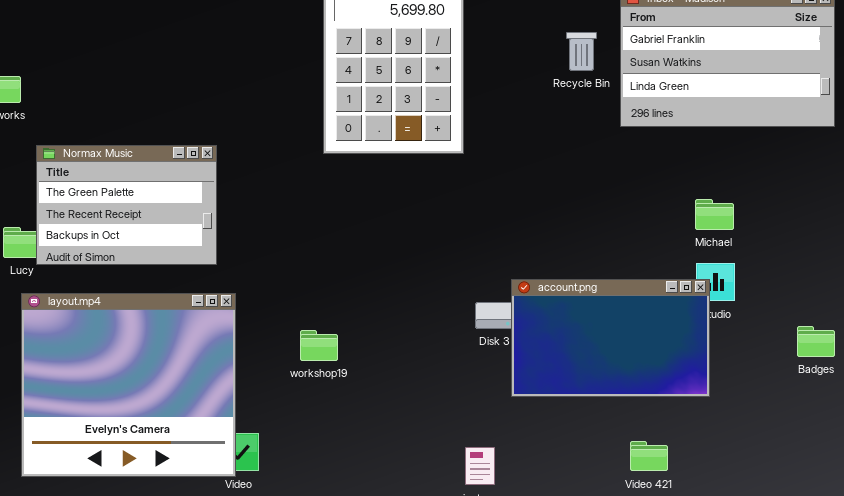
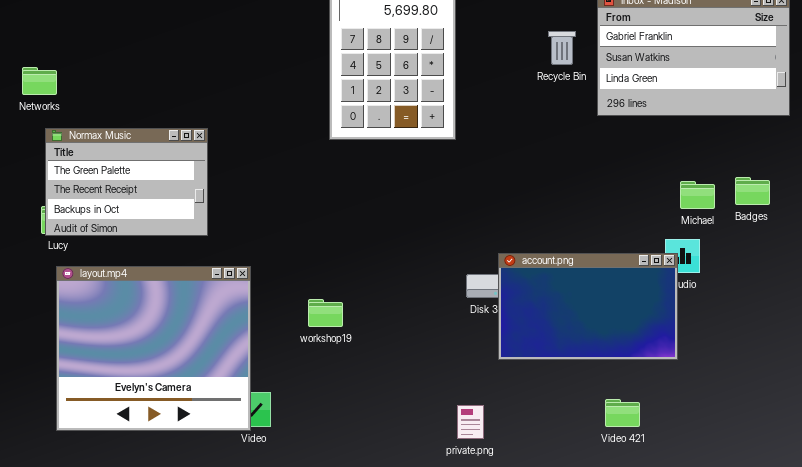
Normax Music: [36,145,217,265] -> [45,128,208,236], moved
Michael: [695,199,734,230] -> [680,181,715,209], moved
Badges: [797,326,835,357] -> [735,177,770,205], moved

